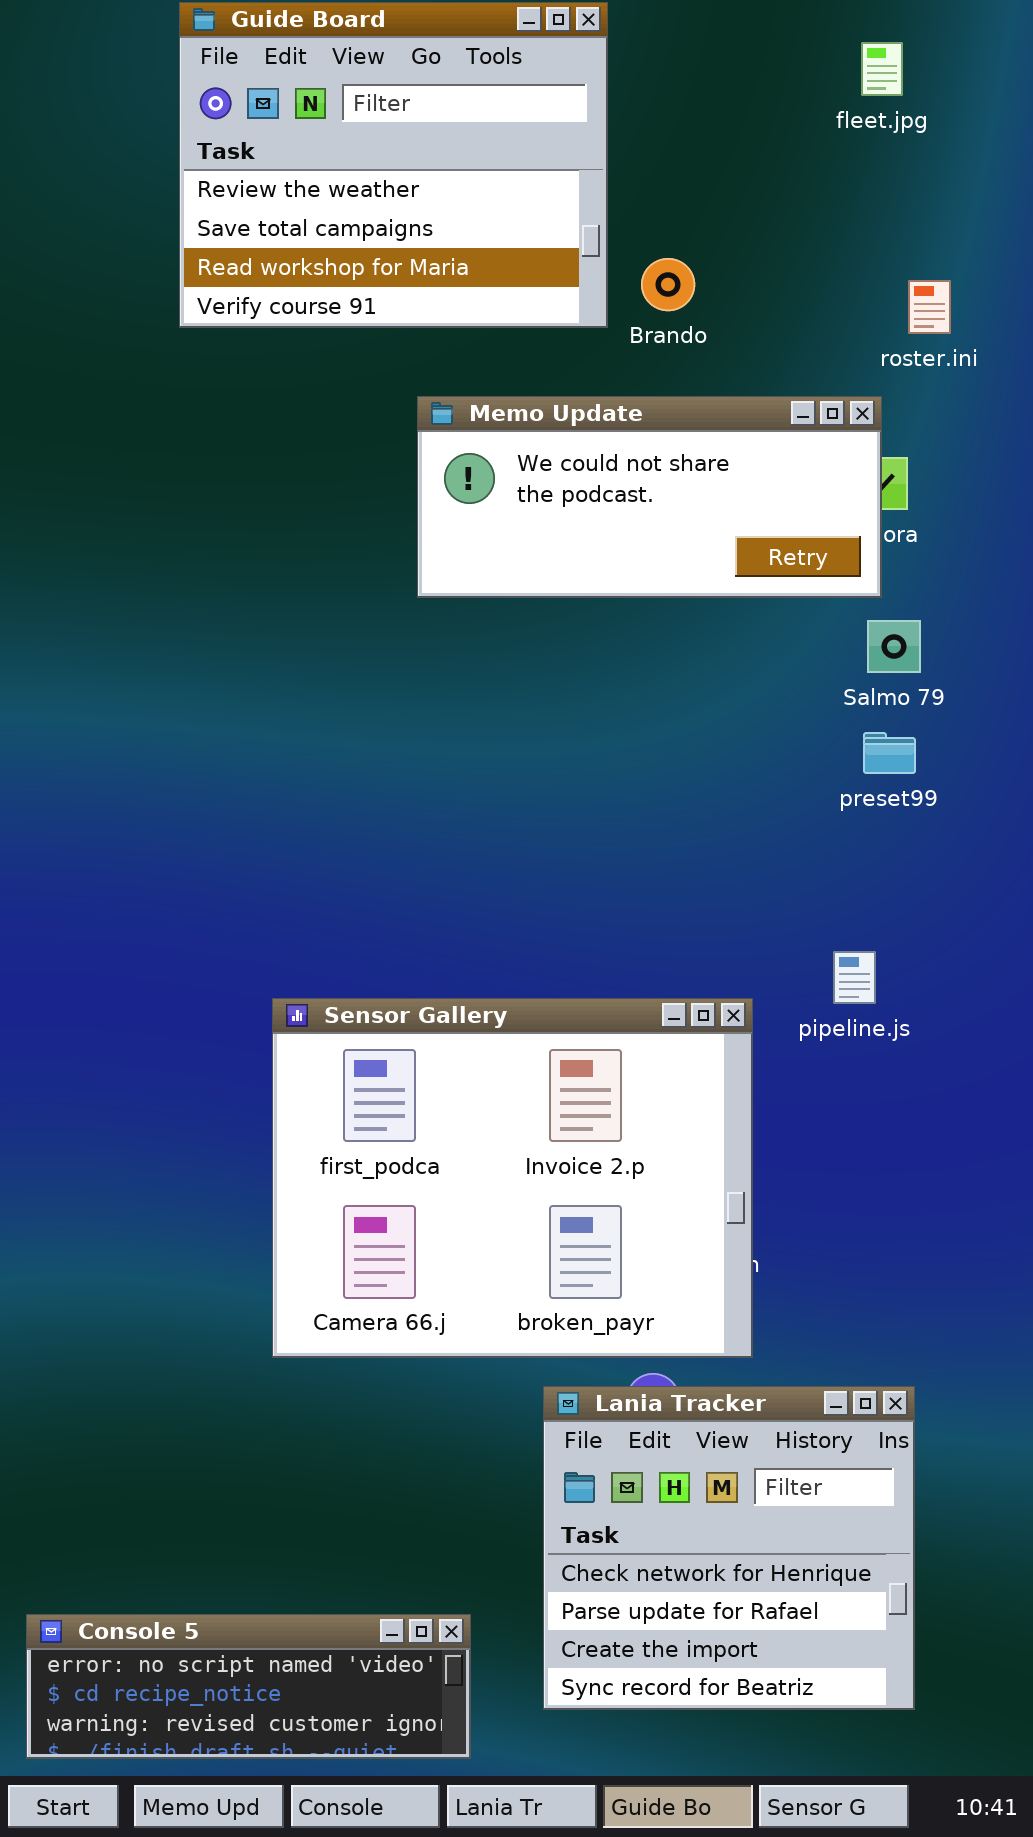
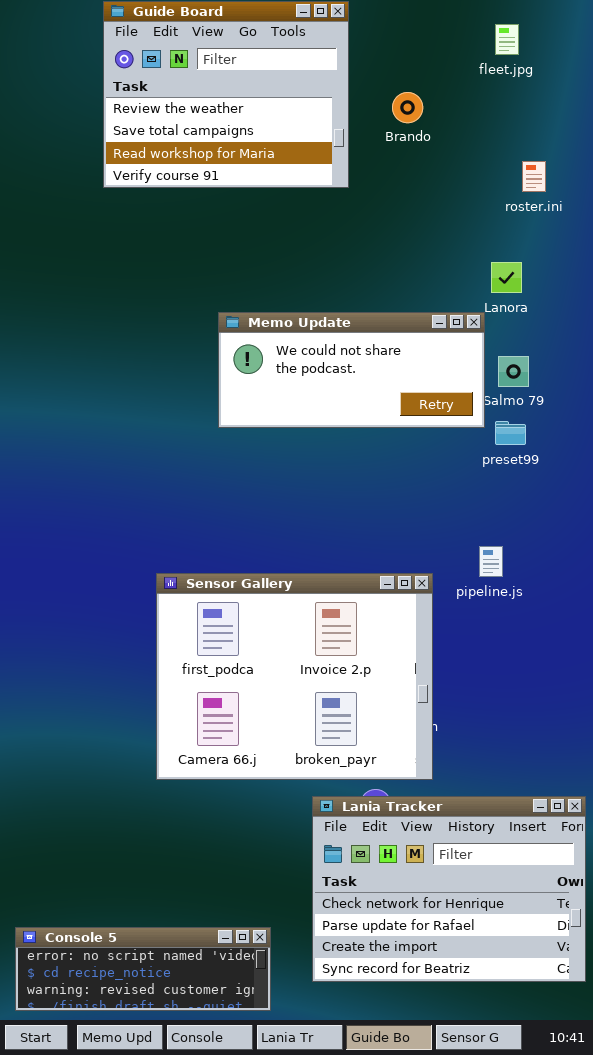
Brando: [641,258,695,311] -> [392,92,423,123], moved
Memo Update: [417,396,882,598] -> [218,312,485,428], moved
Lania Tracker: [543,1386,915,1710] -> [312,796,586,982], resized

